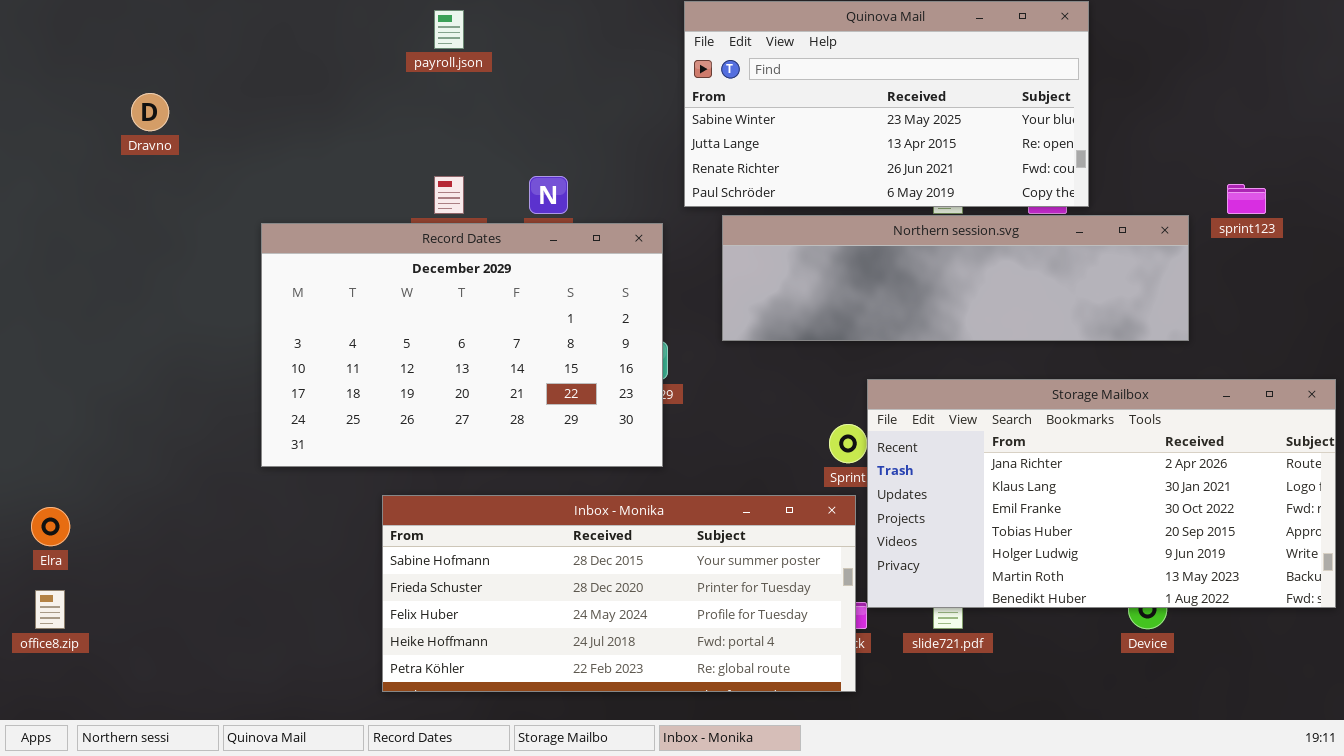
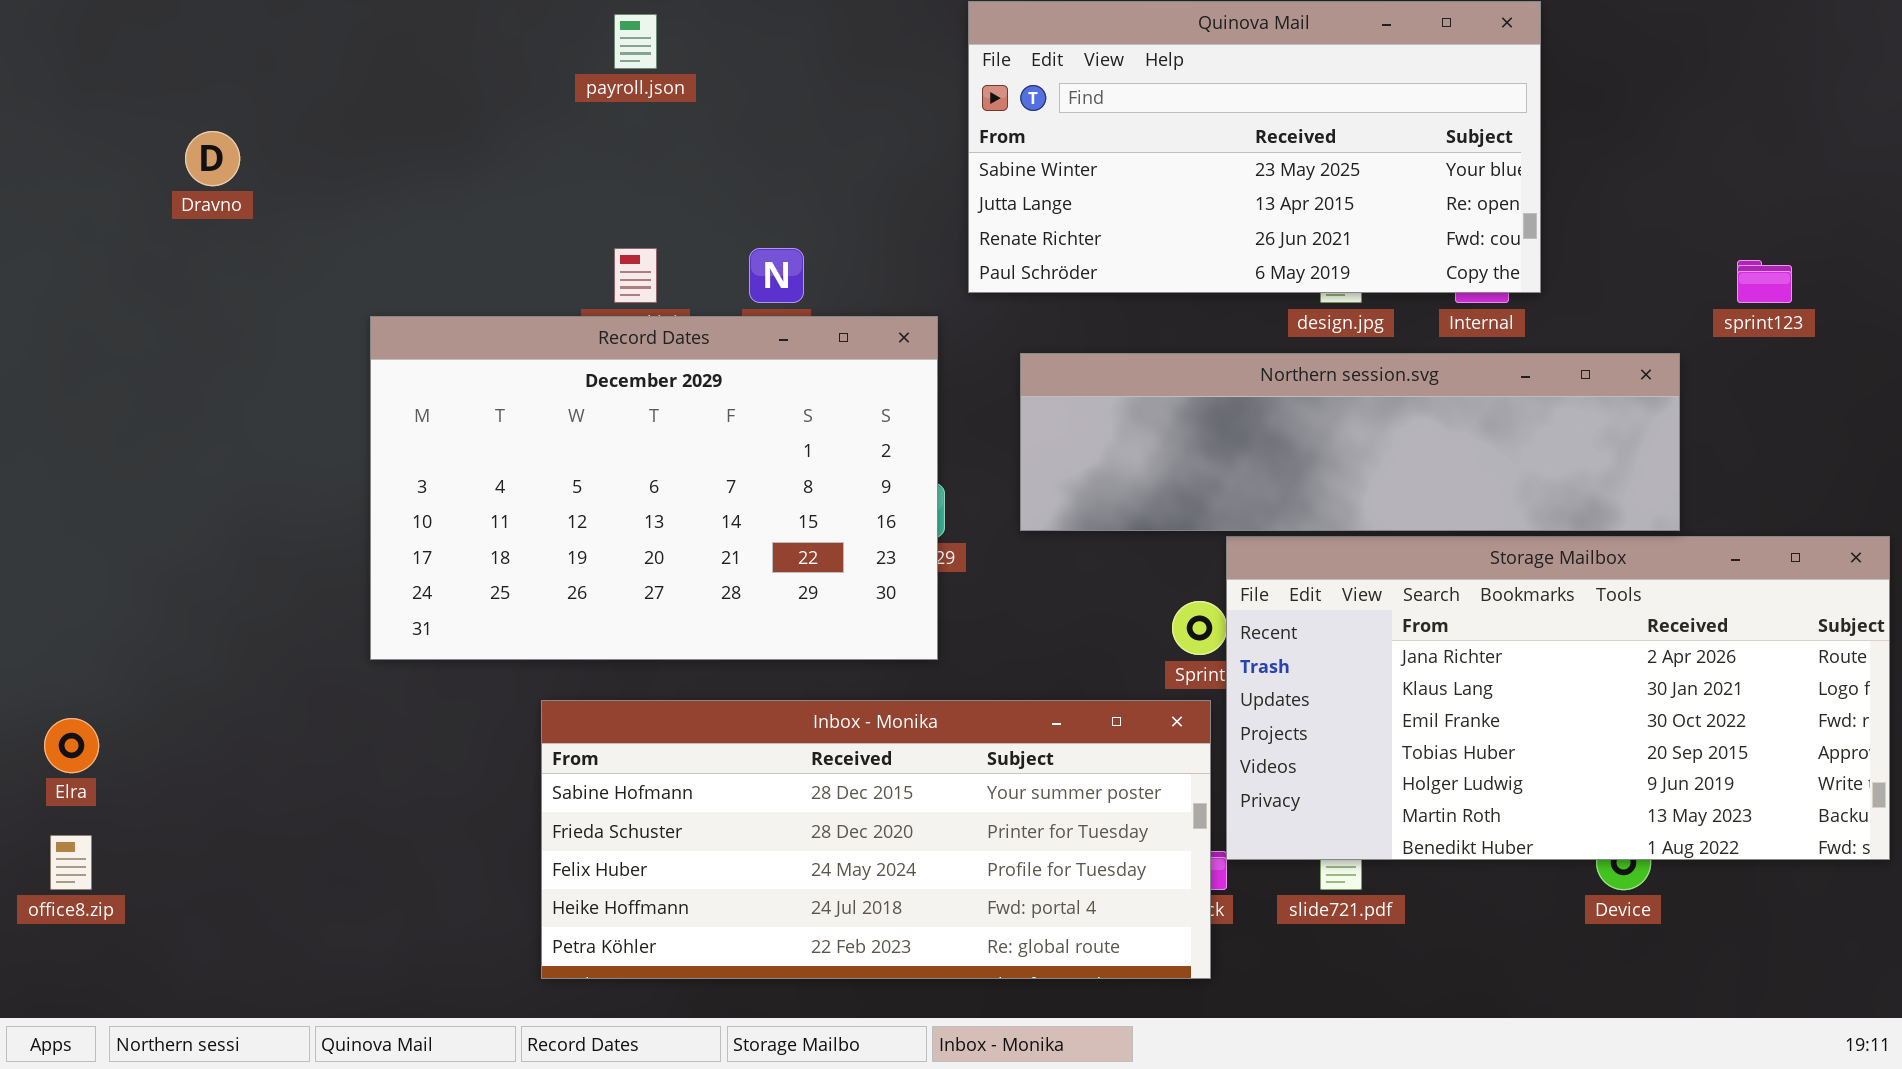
Northern session.svg: [722,215,1189,341] -> [1020,353,1680,531], moved

